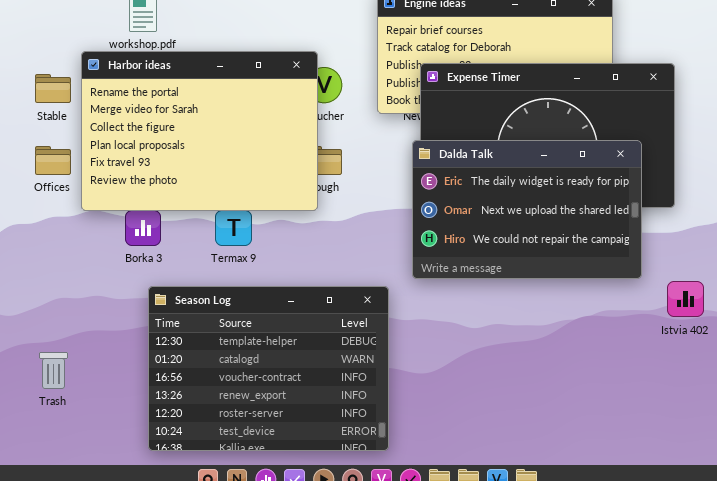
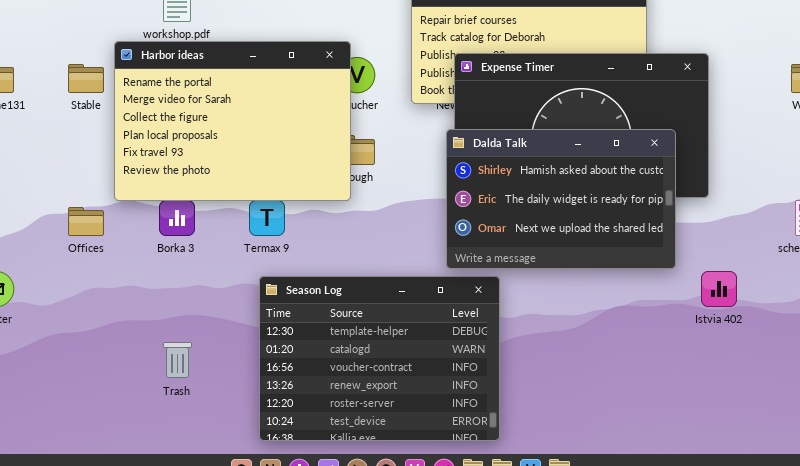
Dalda Talk: [412,140,642,279] -> [446,129,676,269], scrolled up 1 row
Offices: [35,146,71,175] -> [68,207,104,236], moved
Season Log: [148,286,389,451] -> [259,276,500,441], moved
Trash: [39,352,68,389] -> [163,342,192,378], moved

